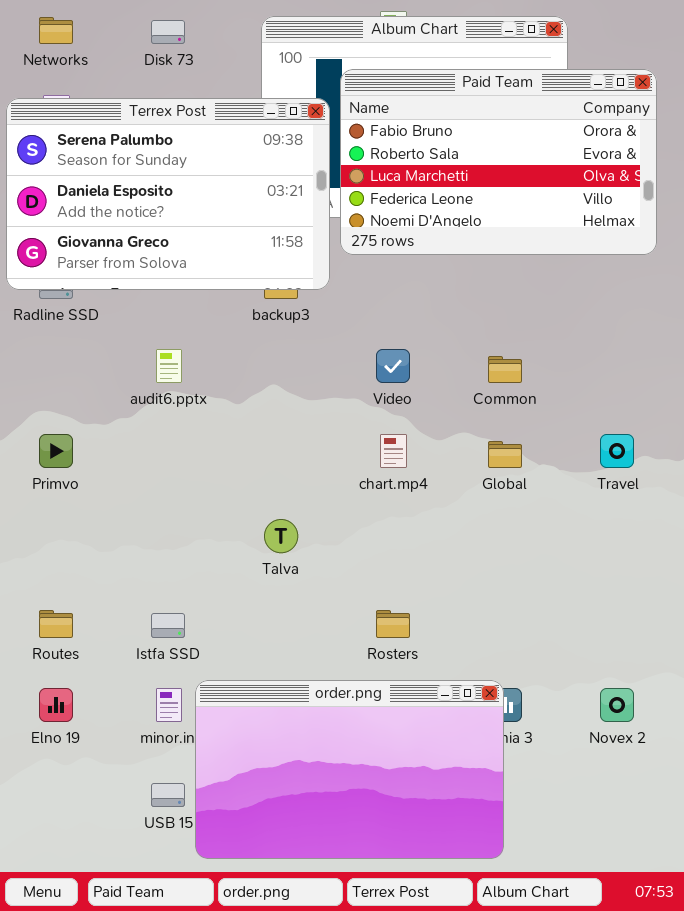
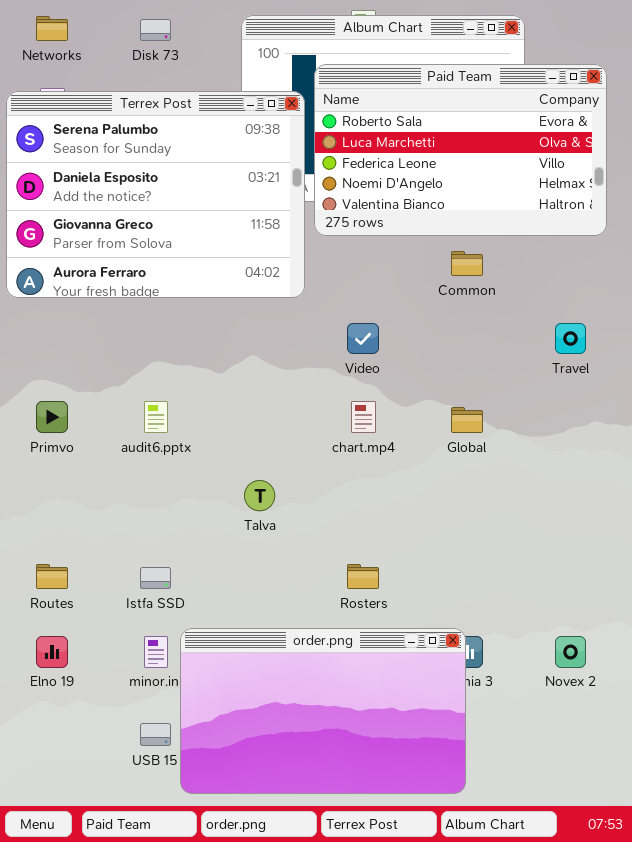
Paid Team: [340,69,657,255] -> [314,64,607,236], scrolled down 1 row
Terrex Post: [6,98,330,290] -> [6,91,305,298], resized
audit6.pptx: [156,349,182,383] -> [144,401,168,433], moved
Common: [488,356,522,383] -> [451,251,483,276], moved
Travel: [600,434,634,468] -> [555,323,586,354], moved

